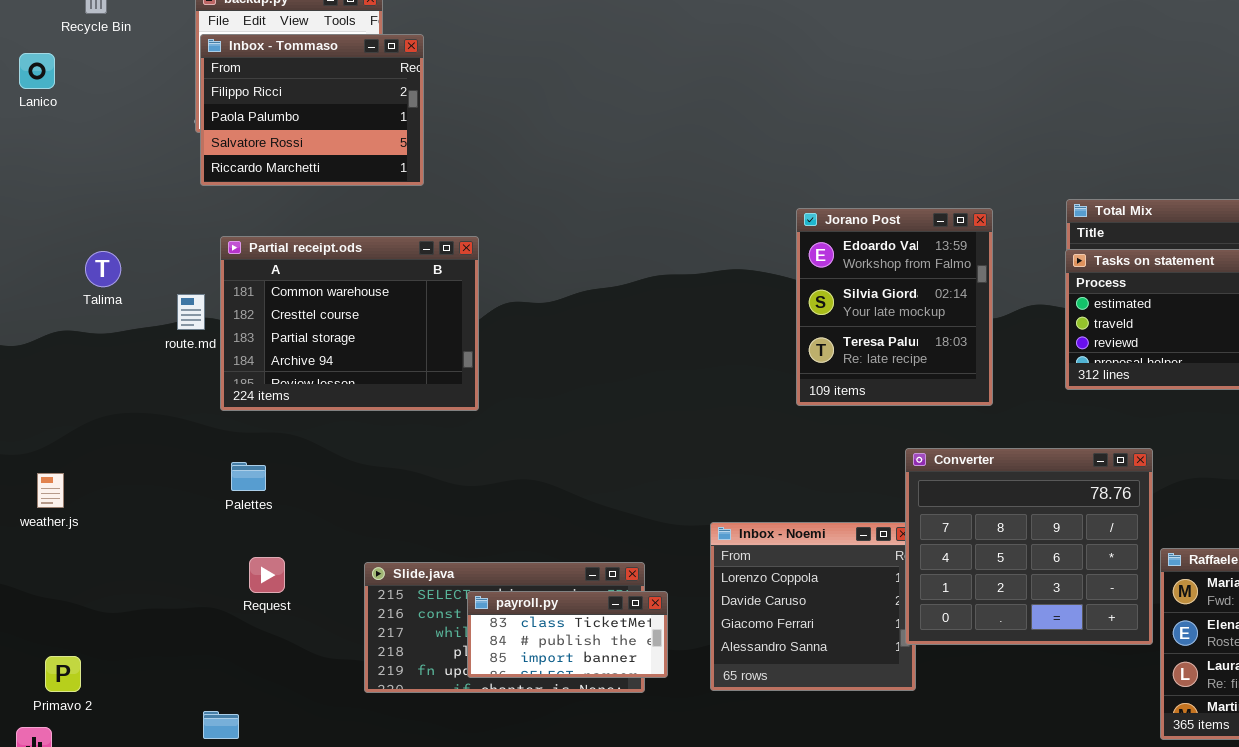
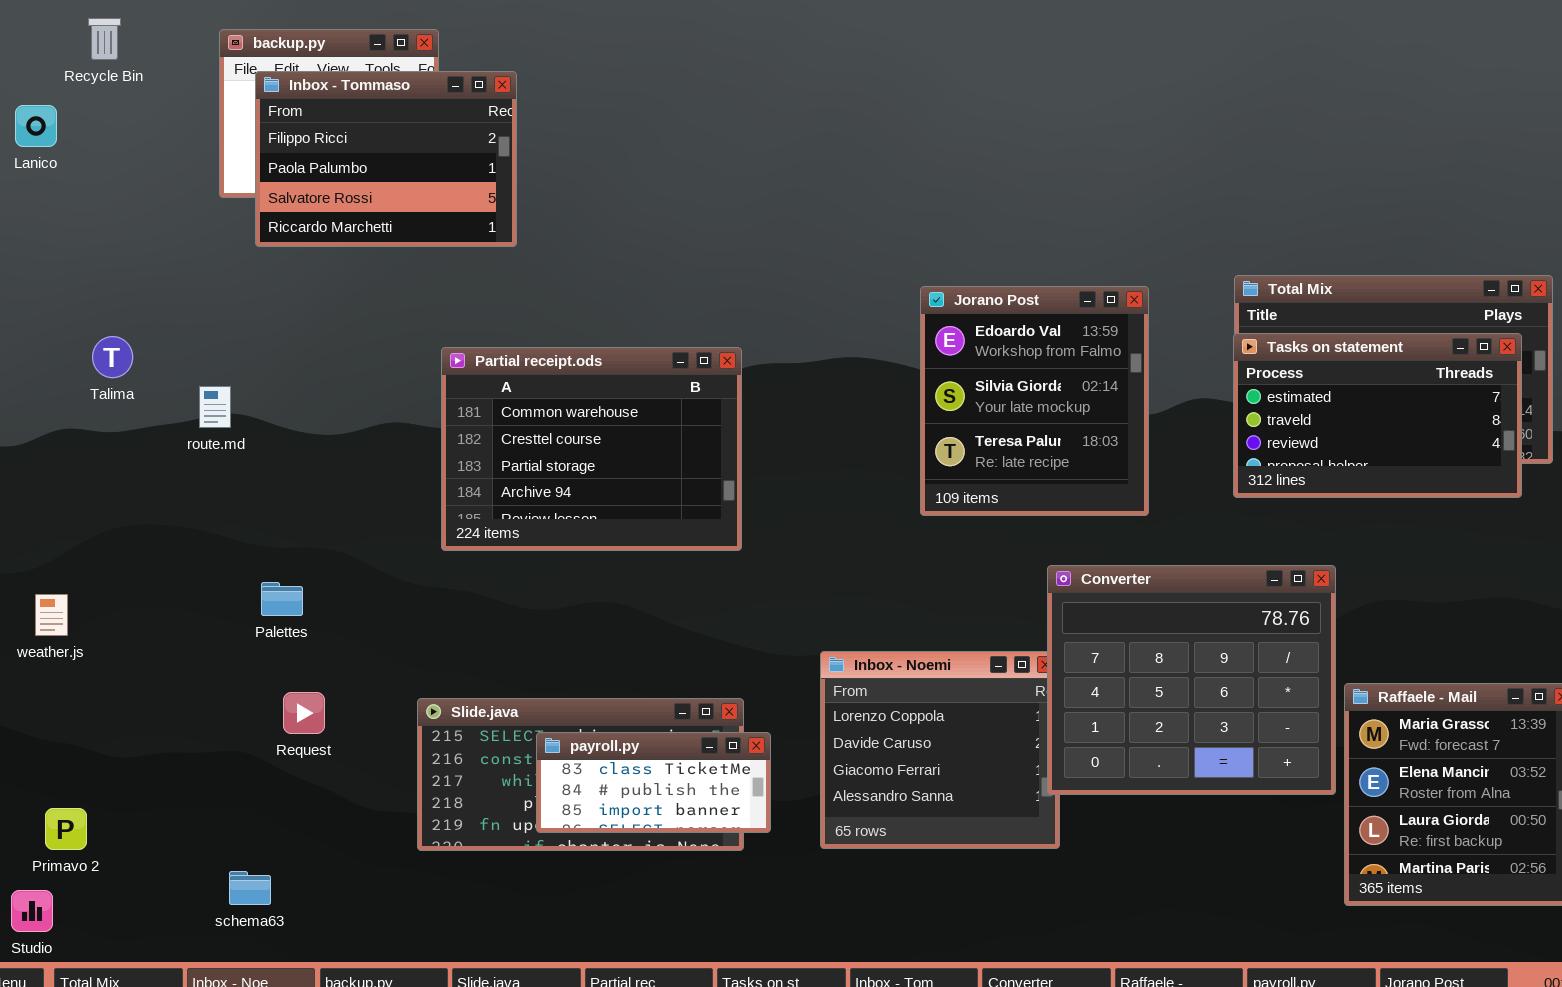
Inbox - Tommaso: [200,34,424,186] -> [255,71,517,247], moved
Partial receipt.ods: [220,236,479,411] -> [441,347,742,551], moved

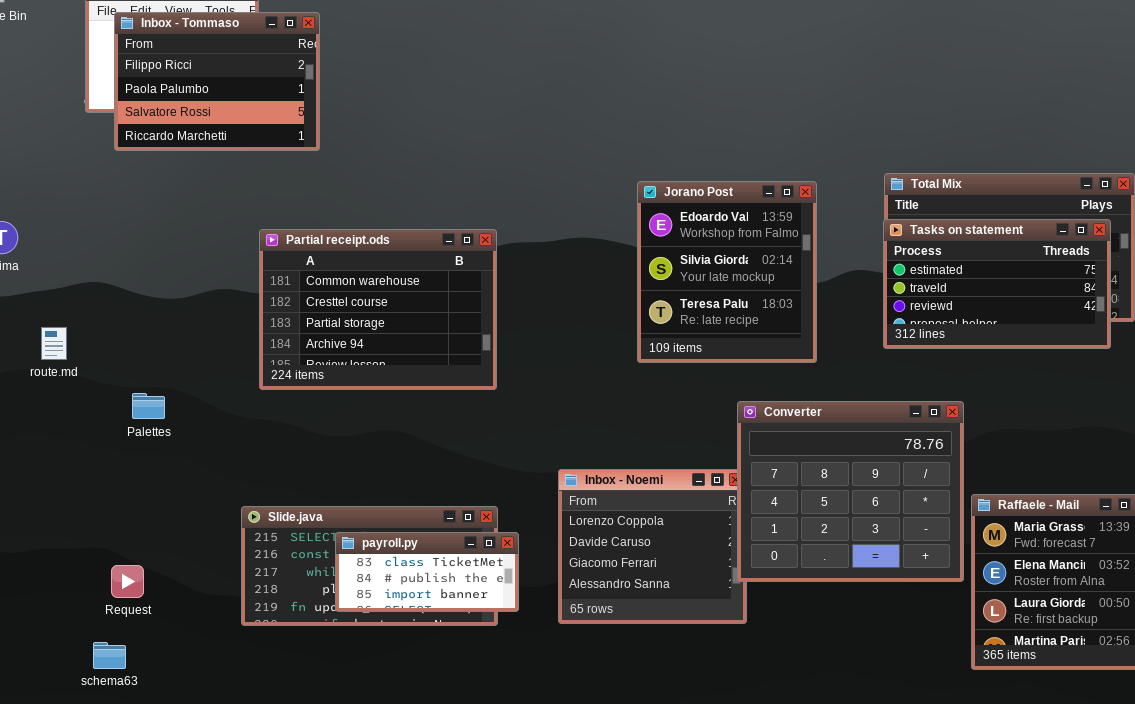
route.md: [199,386,231,428] -> [41,327,67,360], moved
Palettes: [261,582,303,616] -> [132,393,165,419], moved
Request: [283,692,325,734] -> [111,565,144,598], moved

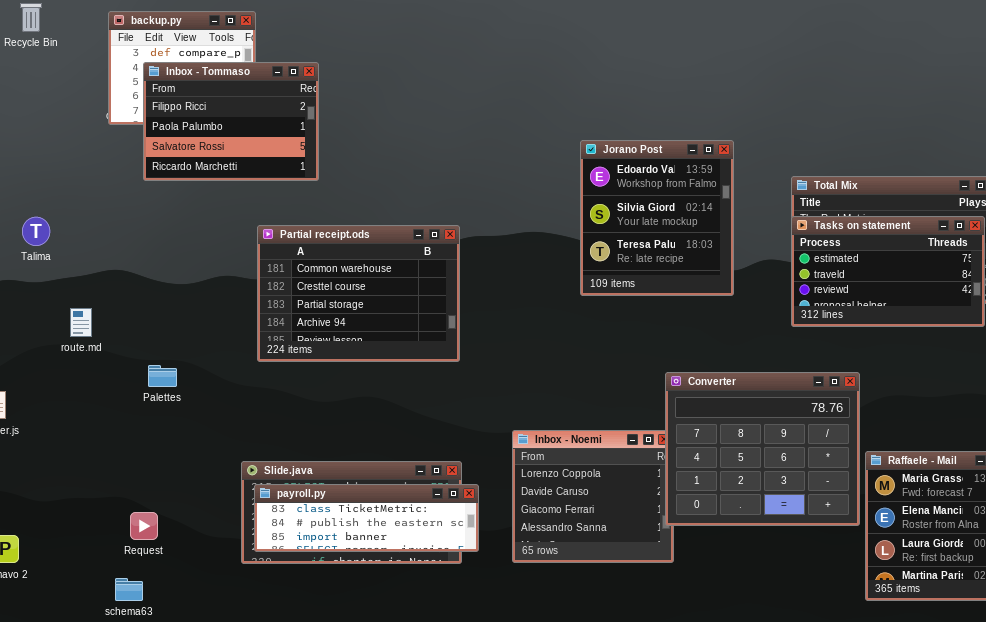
Inbox - Tommaso: [114,12,320,151] -> [143,62,319,181], moved
Jorano Post: [637,181,817,363] -> [580,140,734,296], moved
payroll.py: [335,532,519,612] -> [254,484,479,552], resized

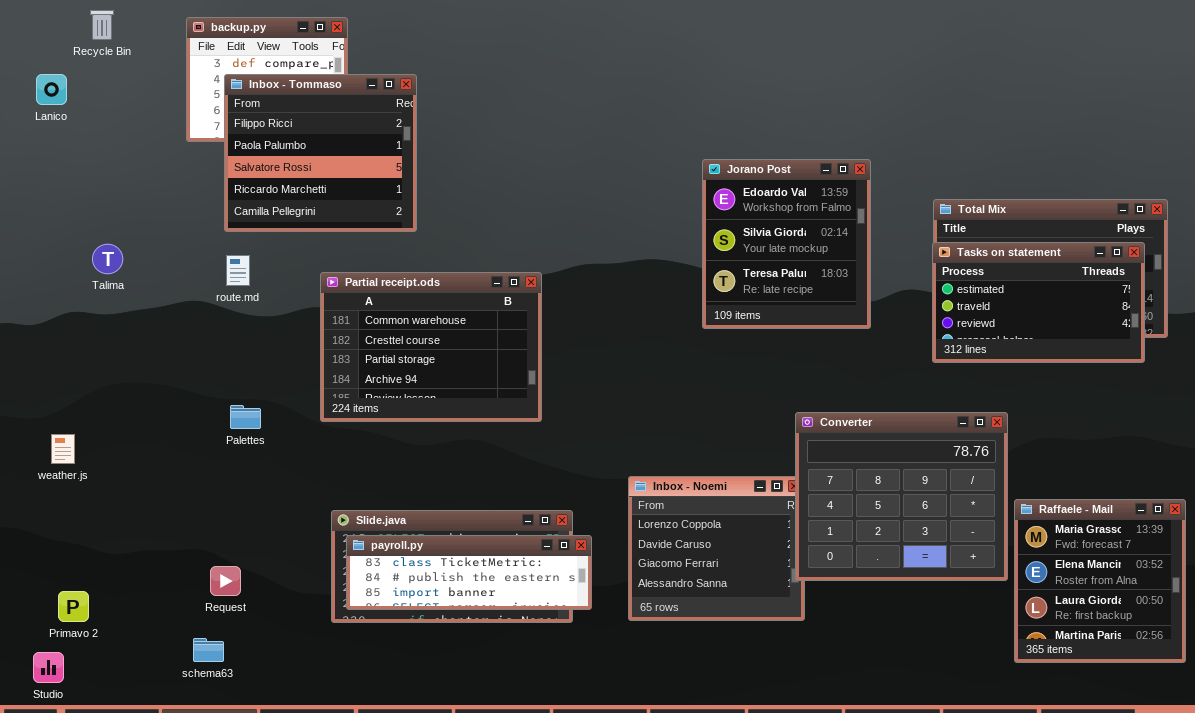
Inbox - Tommaso: [143,62,319,181] -> [224,74,417,232], resized
Partial receipt.ods: [257,225,460,362] -> [320,272,542,422], moved
route.md: [70,308,92,337] -> [226,255,250,286], moved

